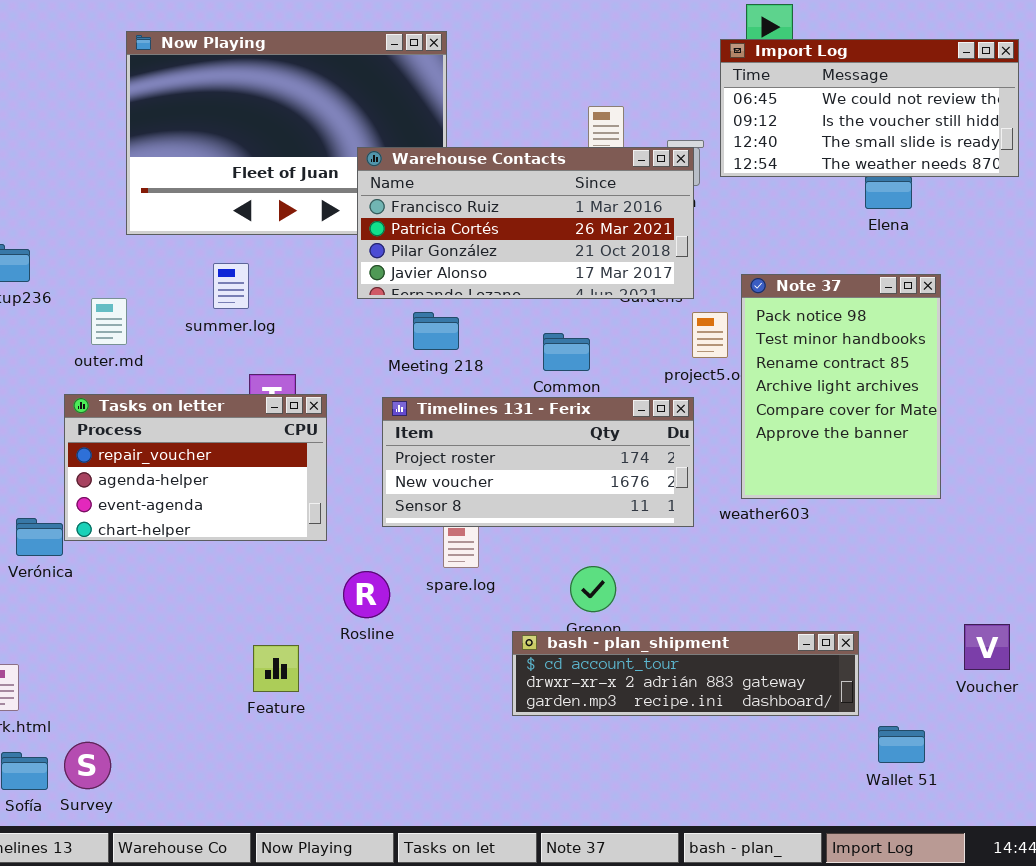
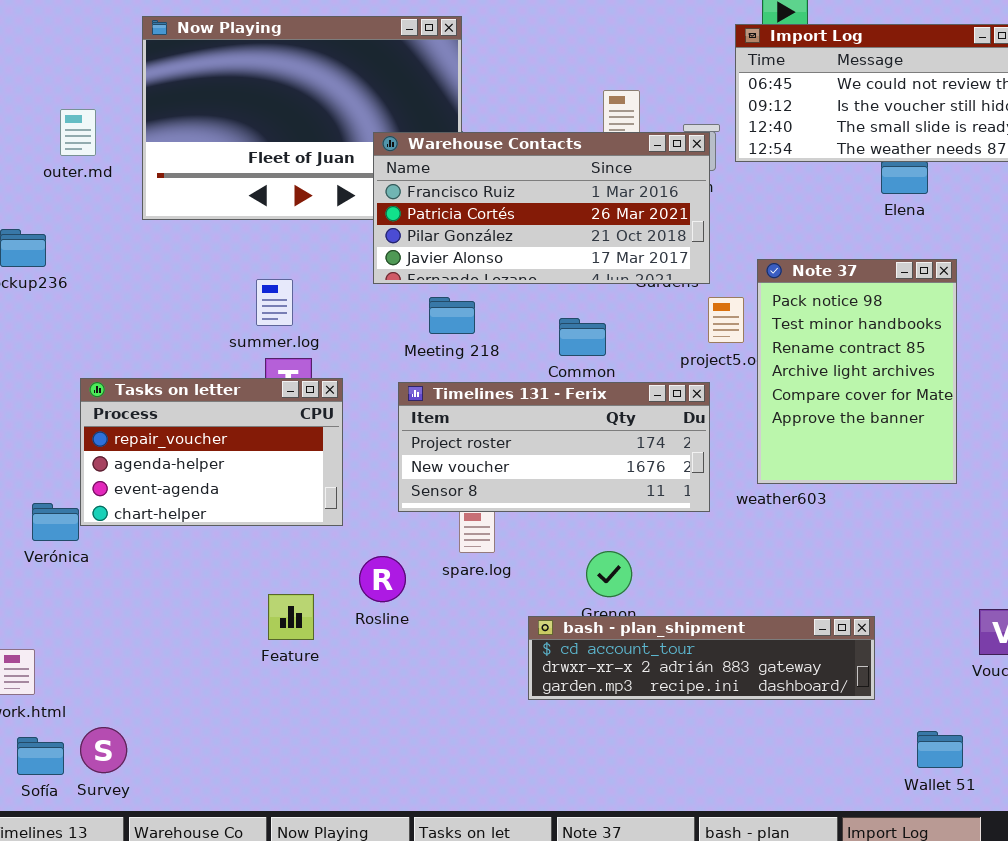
summer.log: [213,263,249,309] -> [256,279,293,326], moved
outer.md: [91,298,127,345] -> [60,109,96,156], moved
Feature: [253,645,299,692] -> [268,594,314,640], moved
Wallet 51: [878,726,925,763] -> [917,731,963,768], moved

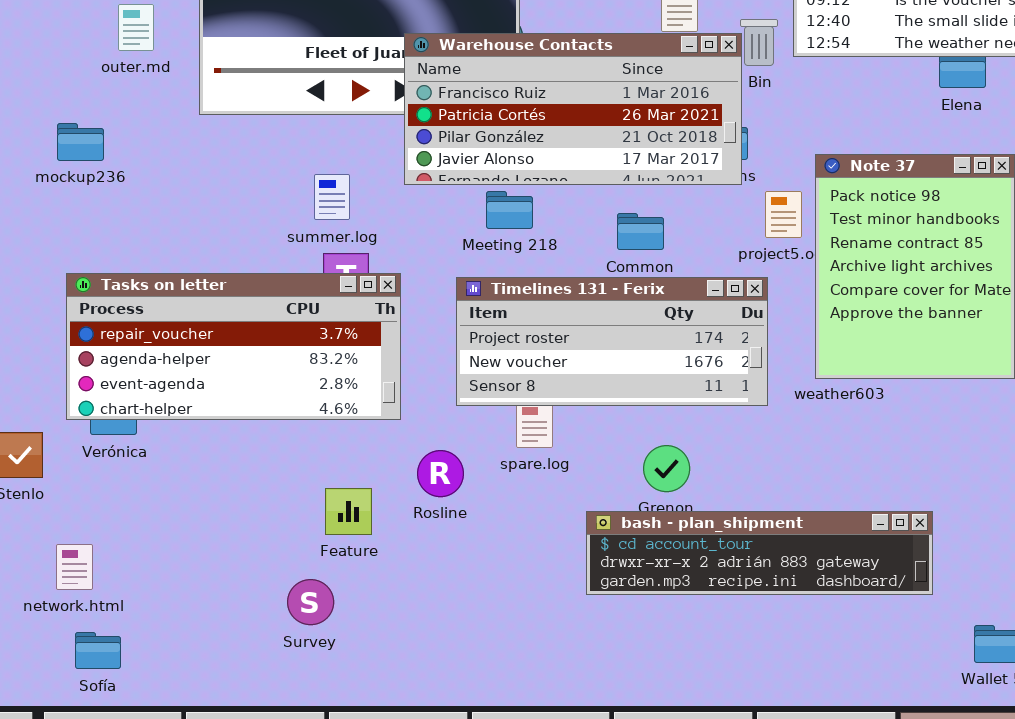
Warehouse Contacts: [373,132,710,284] -> [404,33,742,185], moved
Tasks on letter: [80,378,343,526] -> [66,273,401,420], resized
Survey: [80,727,127,773] -> [287,579,334,625], moved

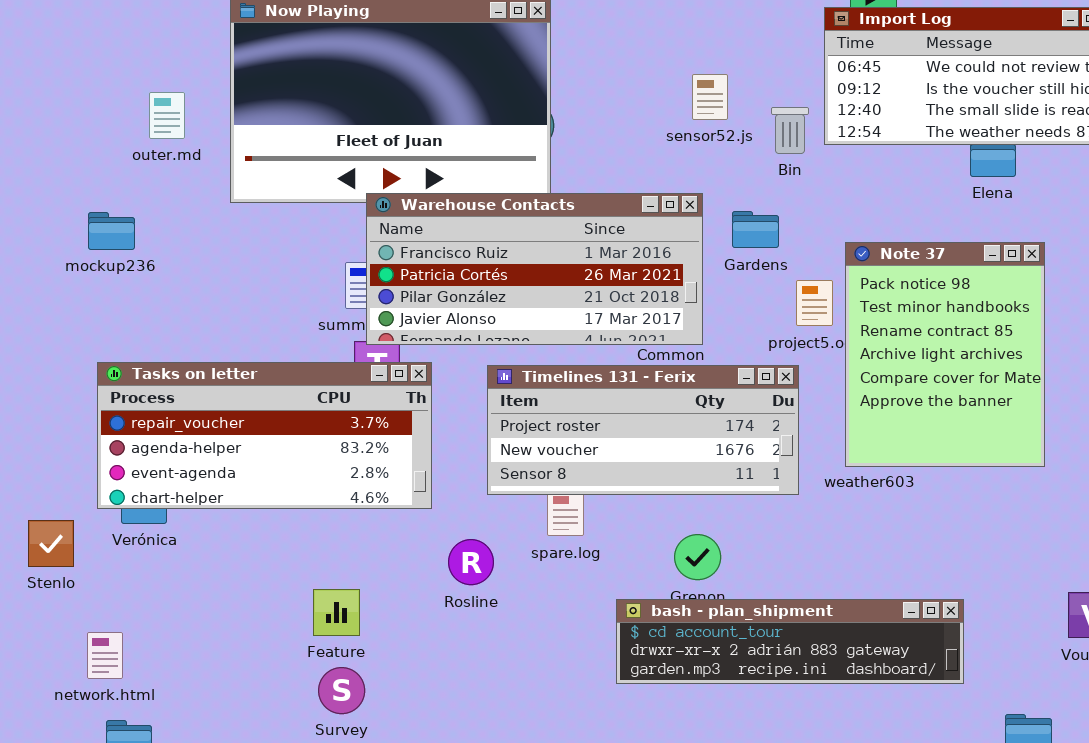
Warehouse Contacts: [404,33,742,185] -> [366,193,703,345], moved
Feature: [325,488,372,535] -> [313,589,360,636], moved

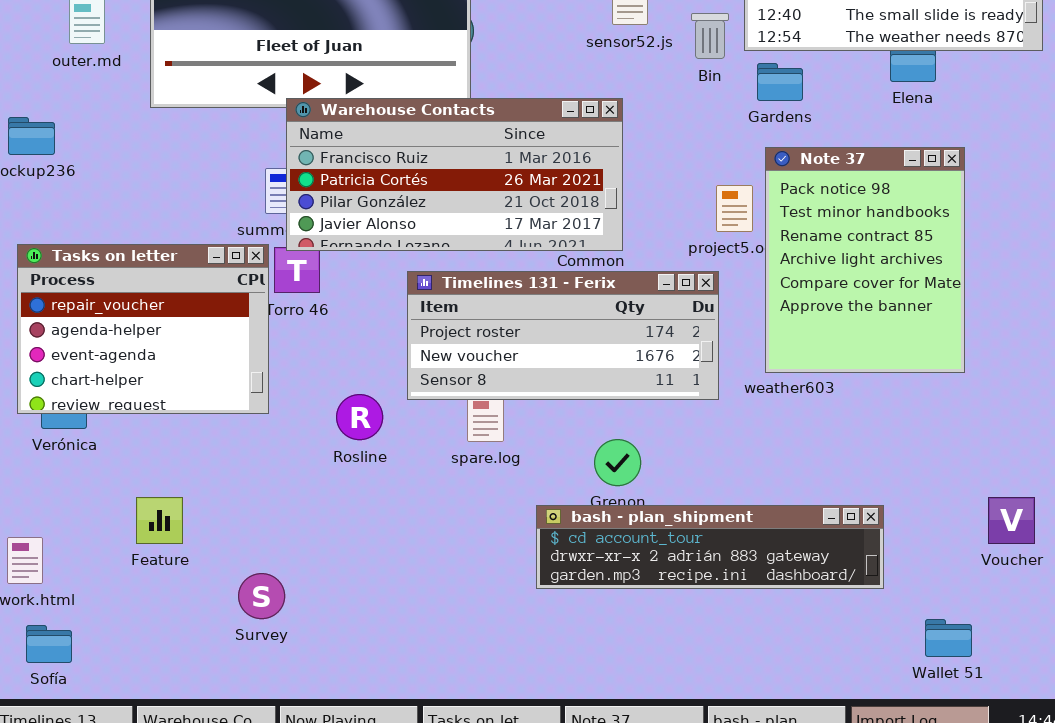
Gardens: [732,211,779,248] -> [757,63,803,101], moved
Tasks on letter: [97,362,432,509] -> [17,244,269,414], resized
Rosline: [448,539,494,585] -> [336,394,383,440], moved
Feature: [313,589,360,636] -> [136,497,183,544], moved

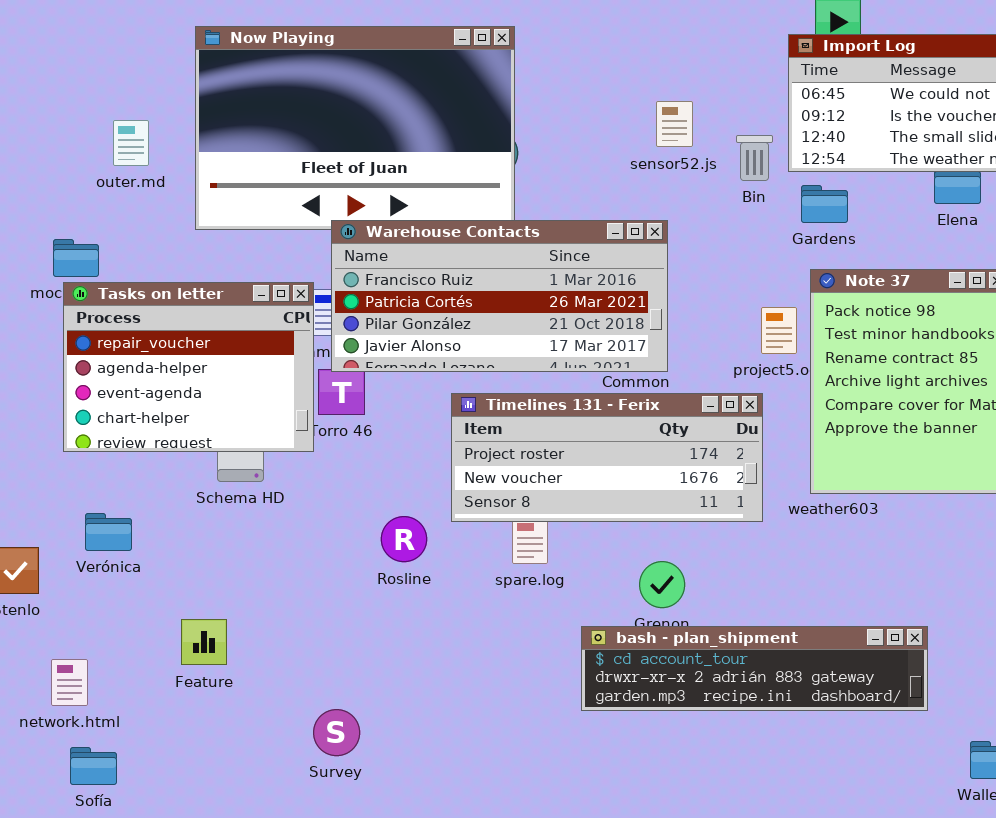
Tasks on letter: [17,244,269,414] -> [63,282,314,452], moved
Survey: [238,573,285,619] -> [313,709,360,756], moved

